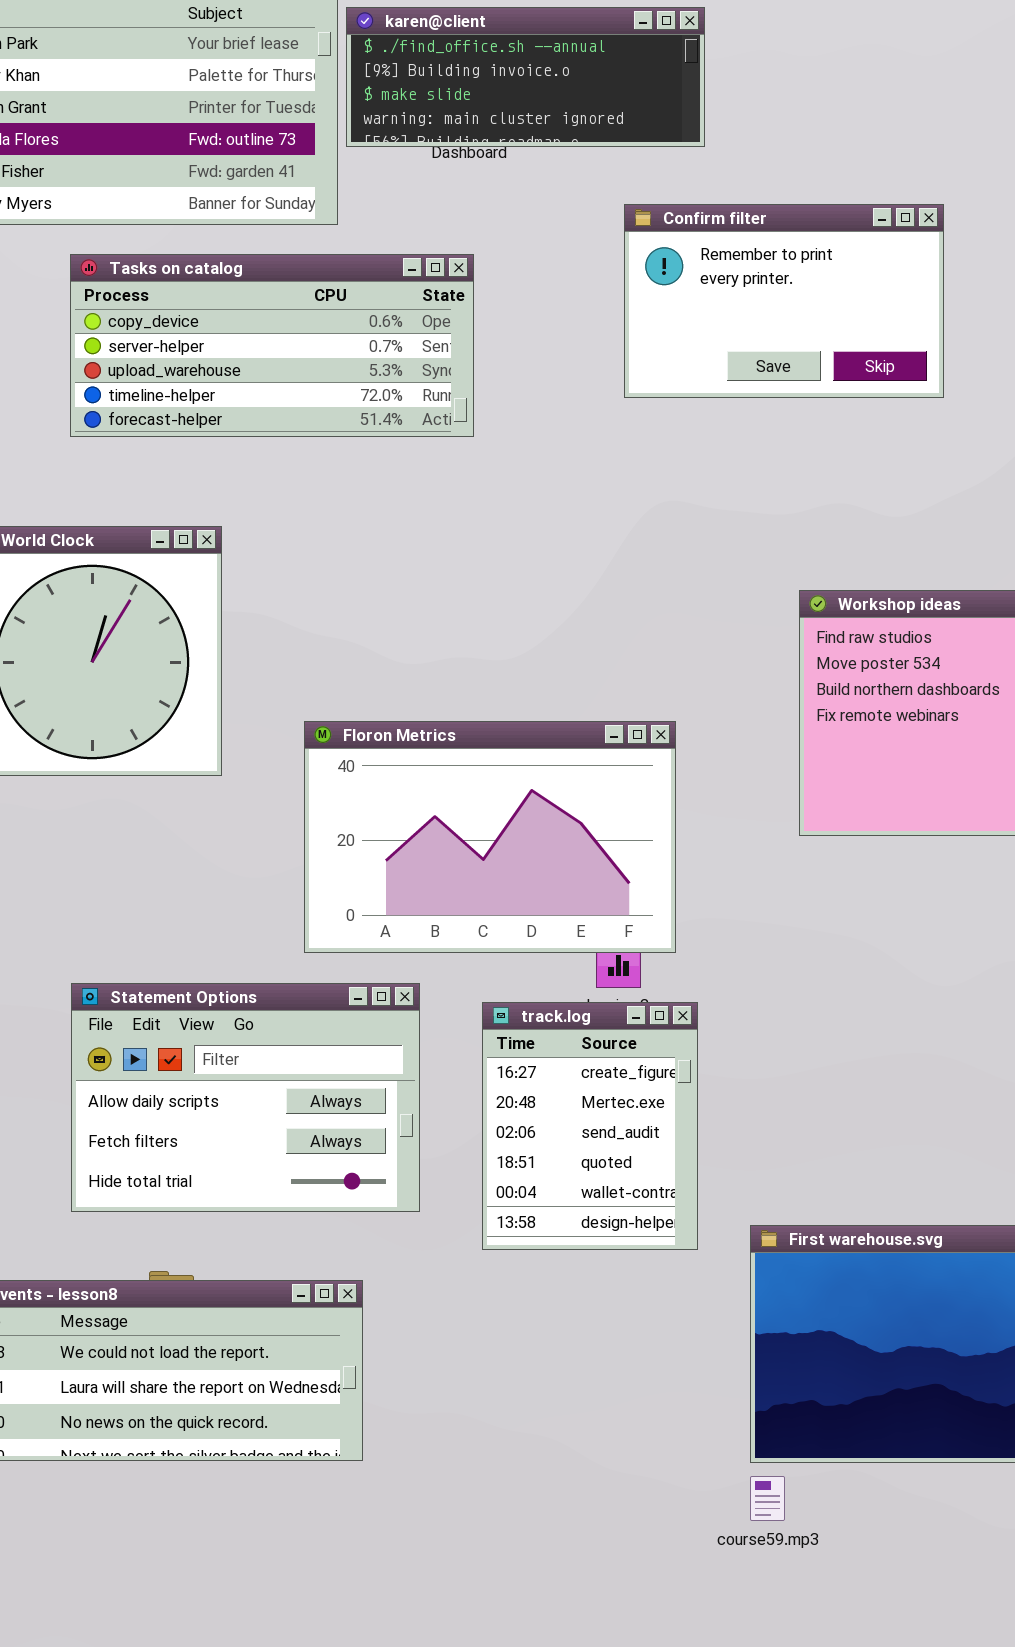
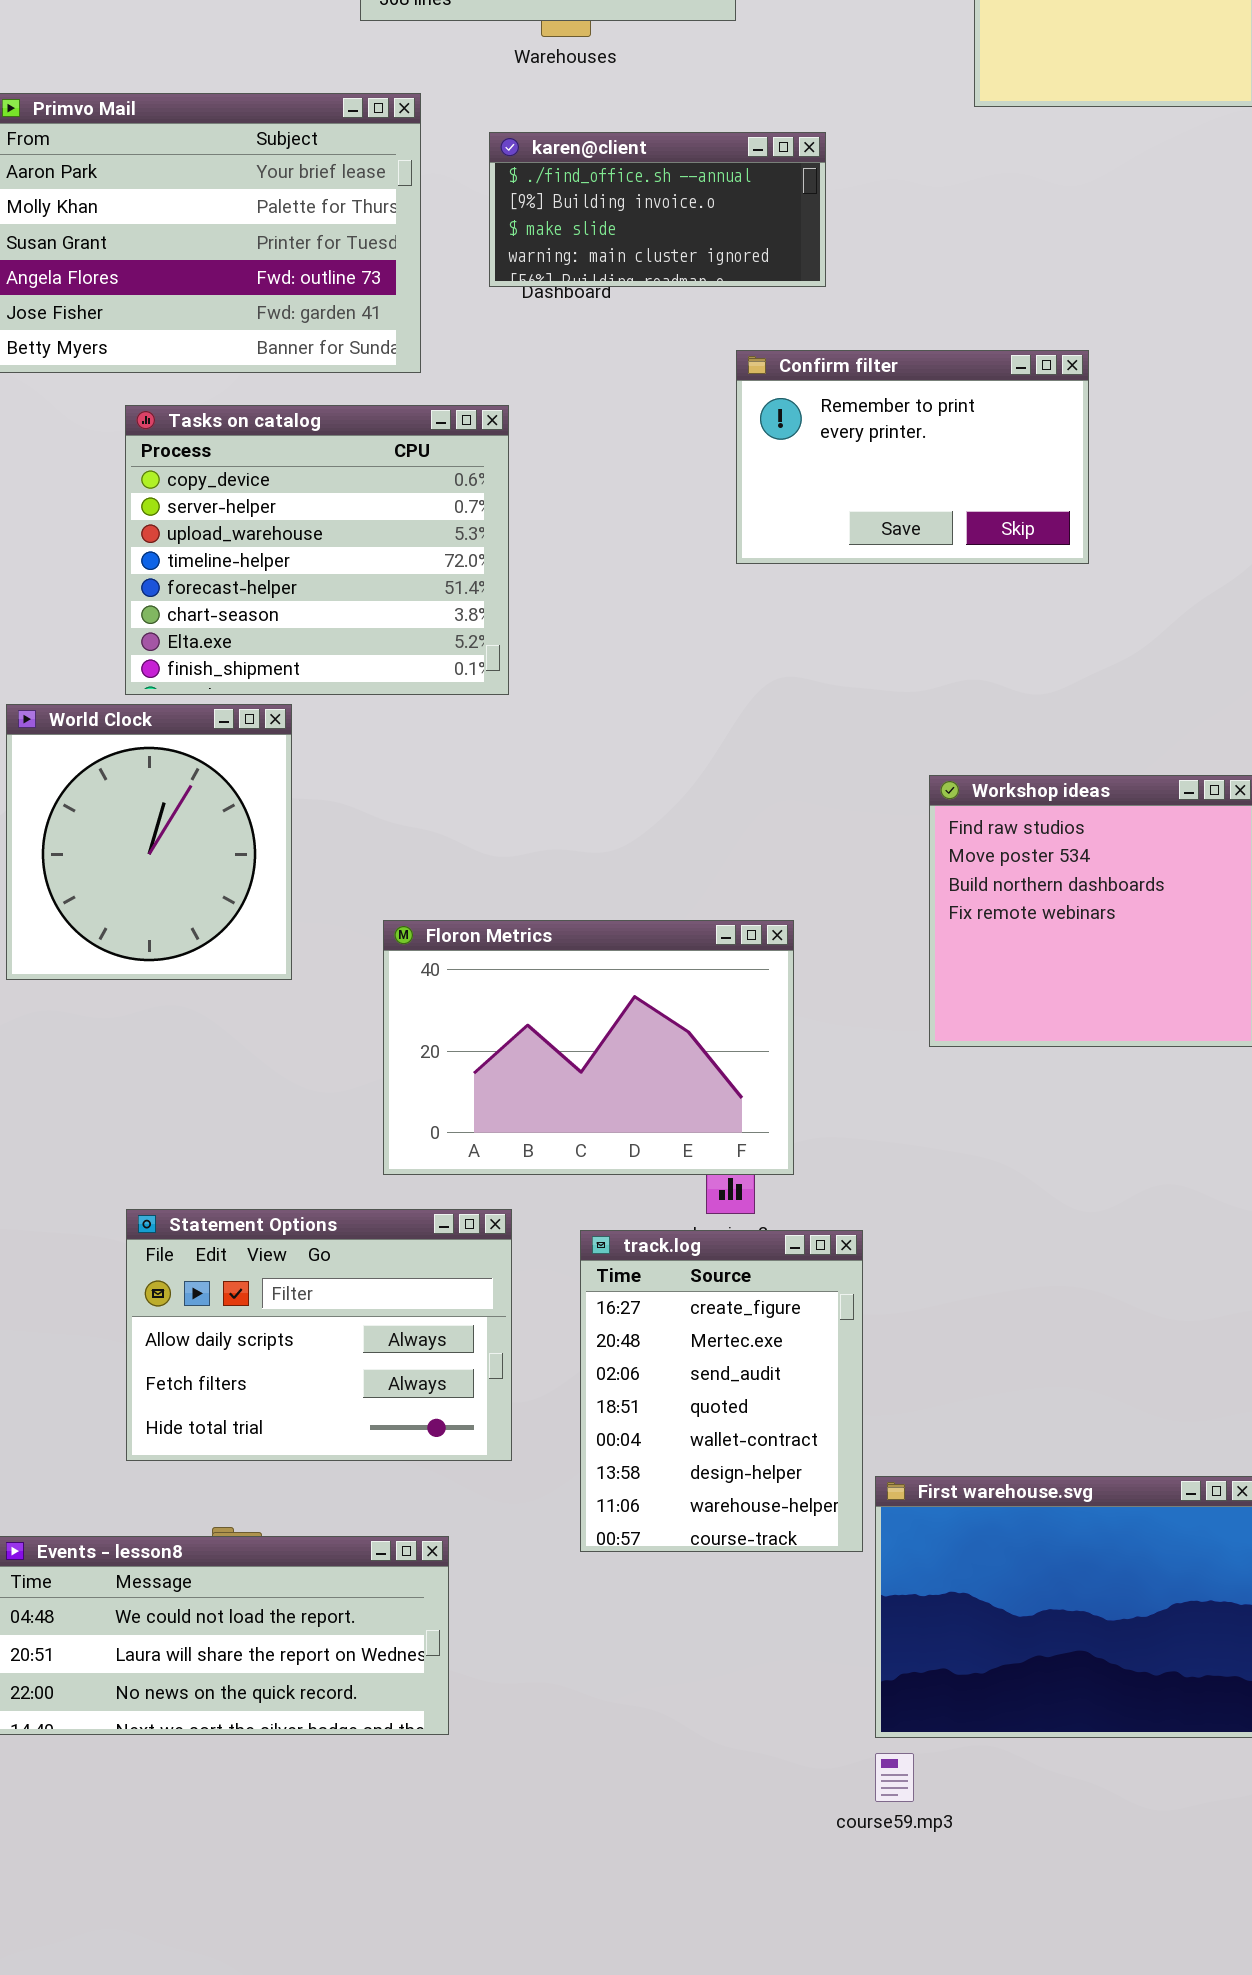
karen@client: [346,7,705,147] -> [489,132,826,287], resized
Tasks on catalog: [70,254,474,437] -> [125,405,509,695], resized
track.log: [482,1002,698,1250] -> [580,1230,863,1552], resized

